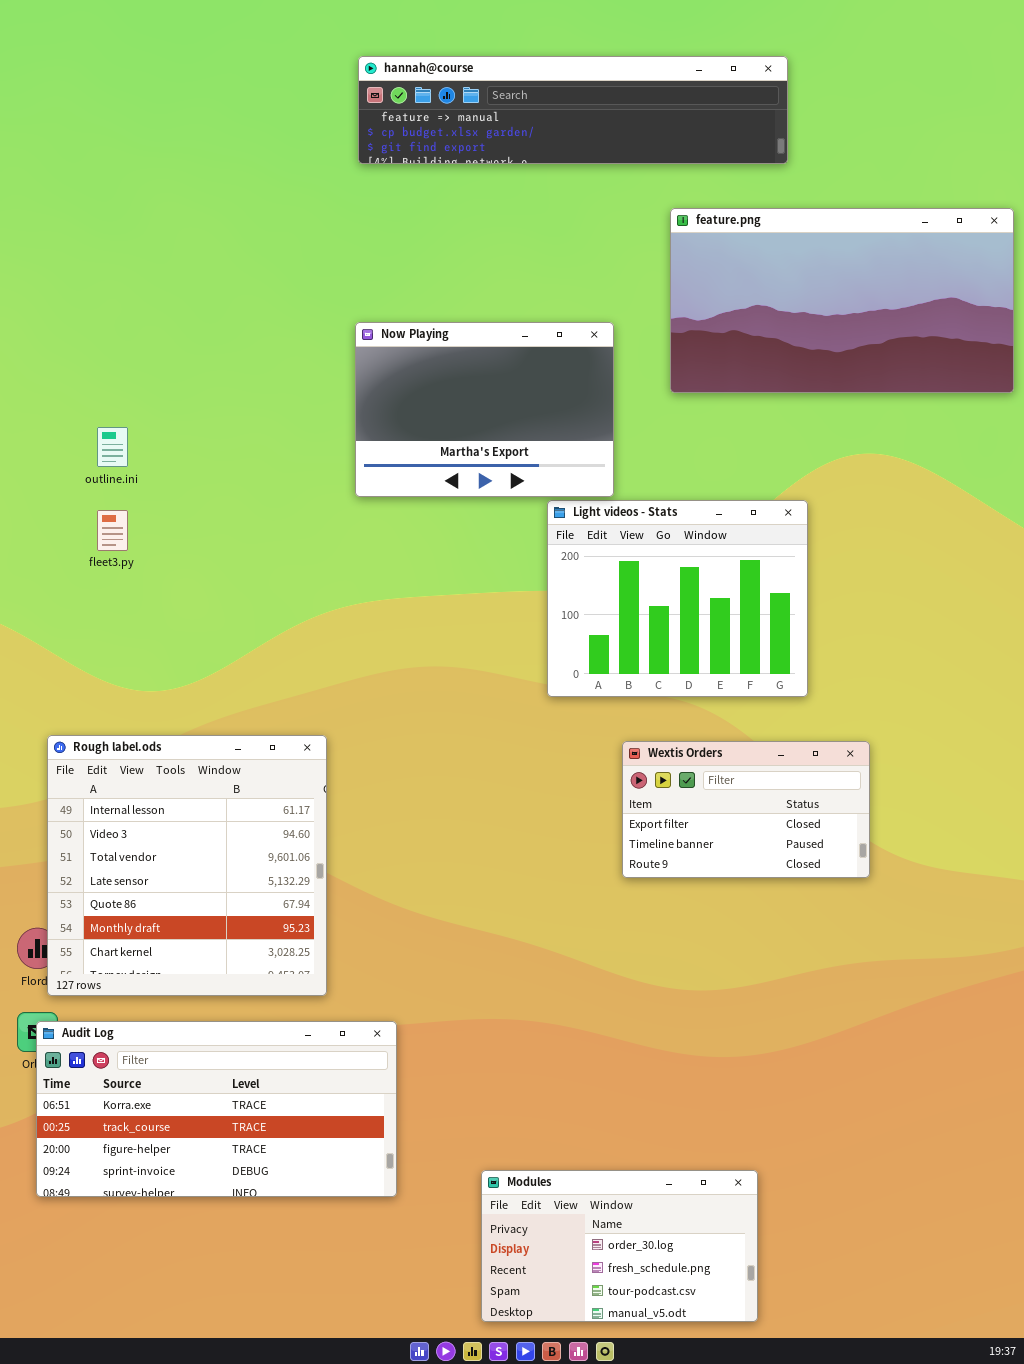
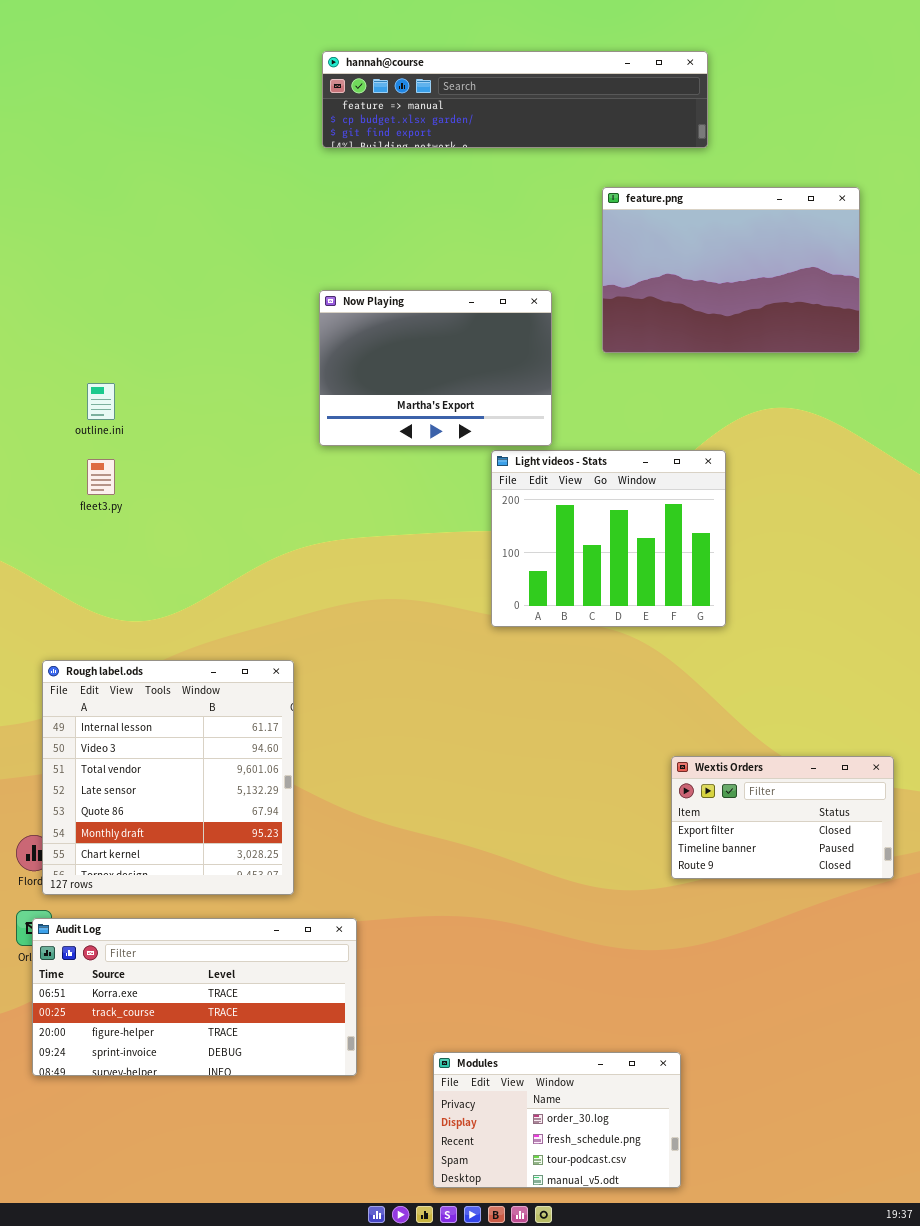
feature.png: [670,208,1014,393] -> [602,187,860,353], resized
Wextis Orders: [622,741,870,878] -> [671,756,894,879], moved

